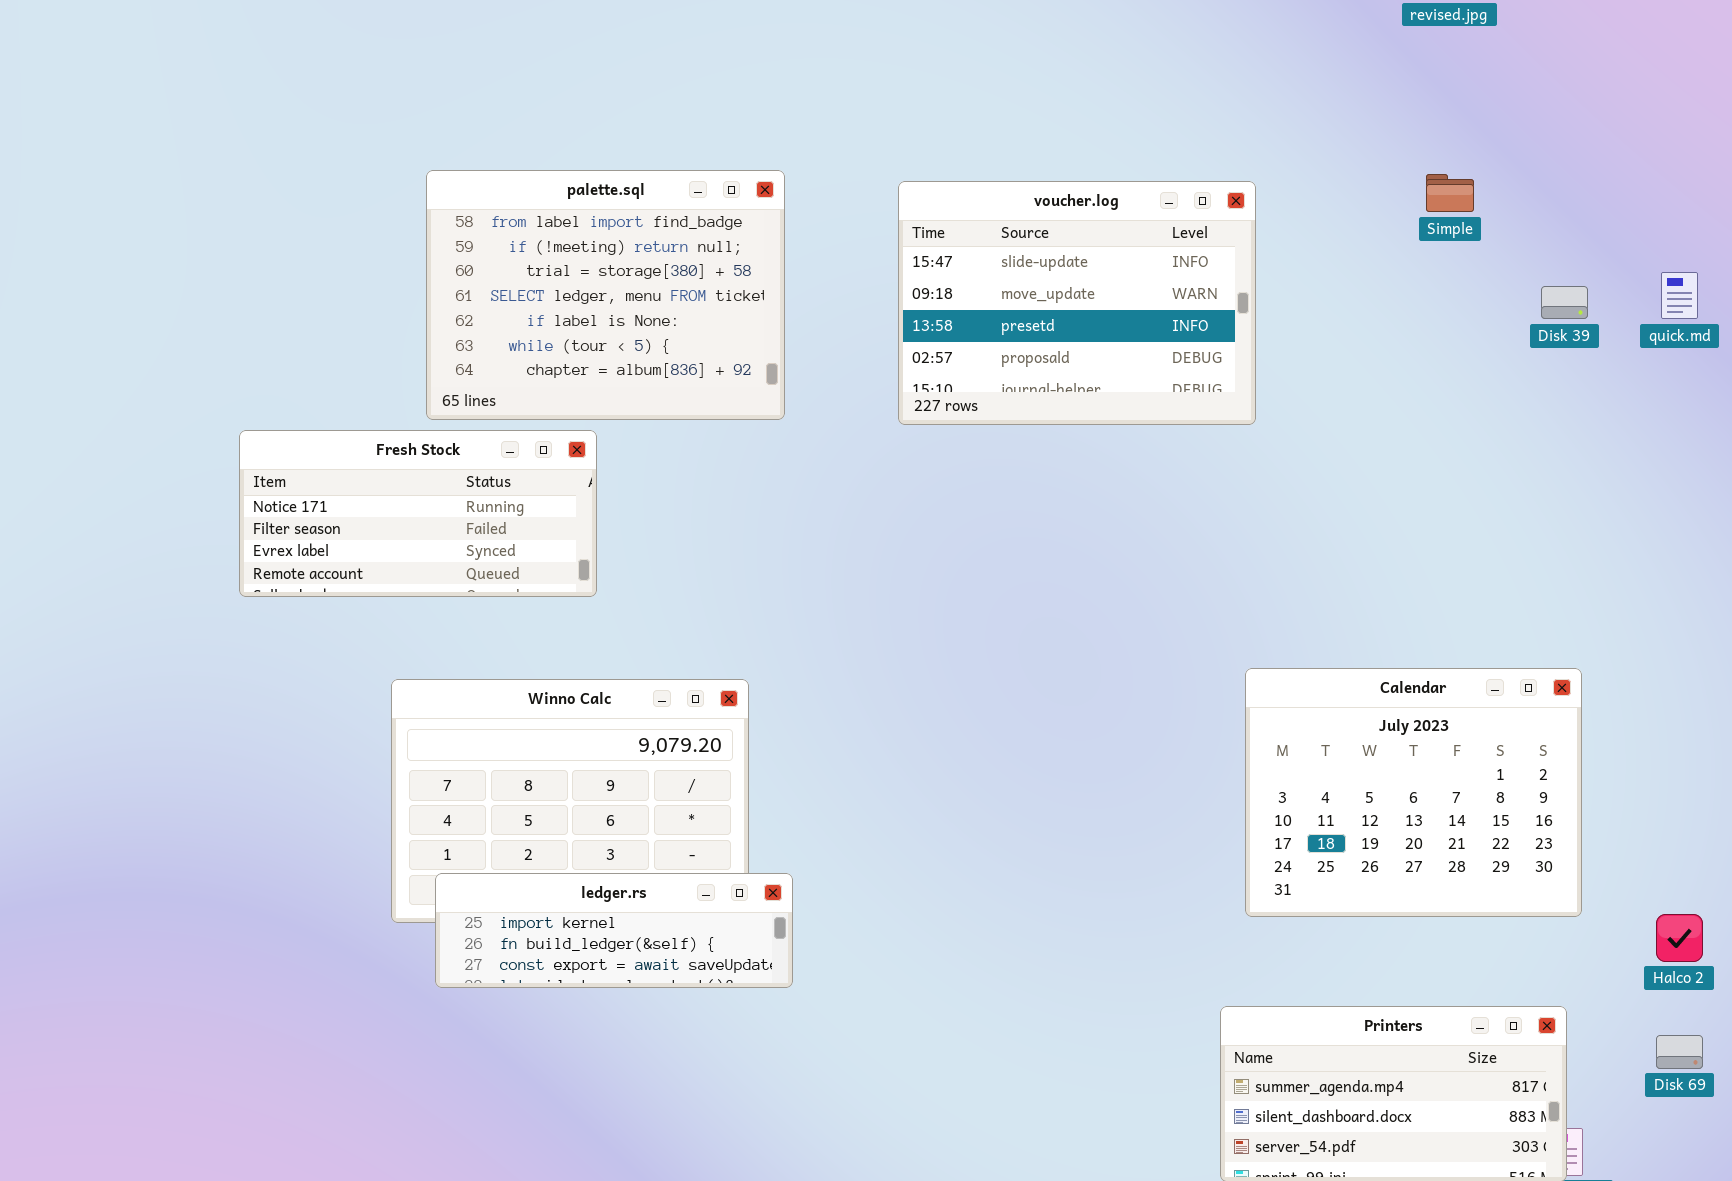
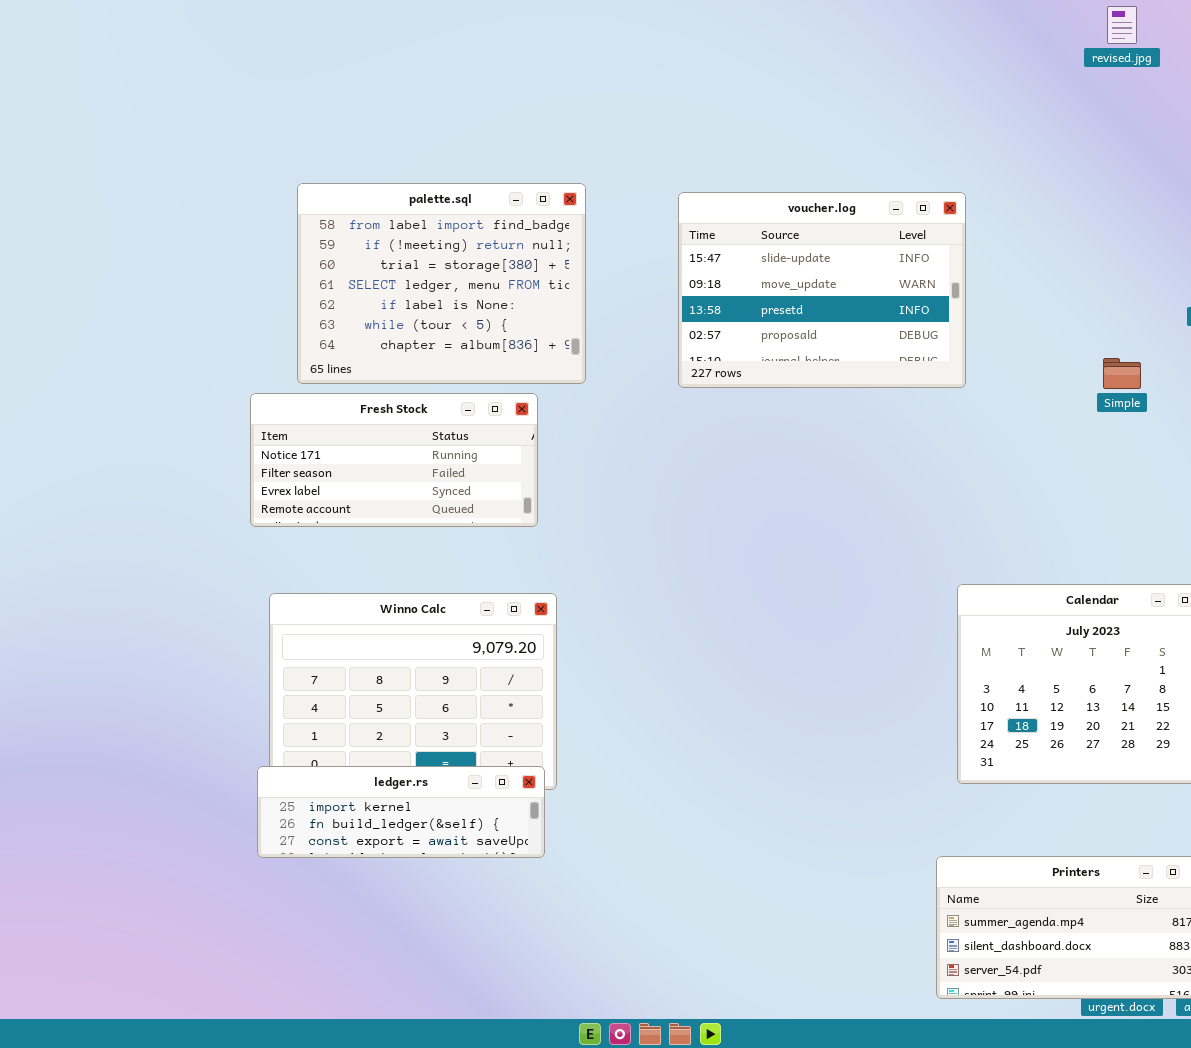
Simple: [1426,174,1474,212] -> [1103,358,1141,389], moved
Fresh Stock: [239,430,597,597] -> [250,393,538,527], moved
ledger.rs: [435,873,793,988] -> [257,766,545,858], moved

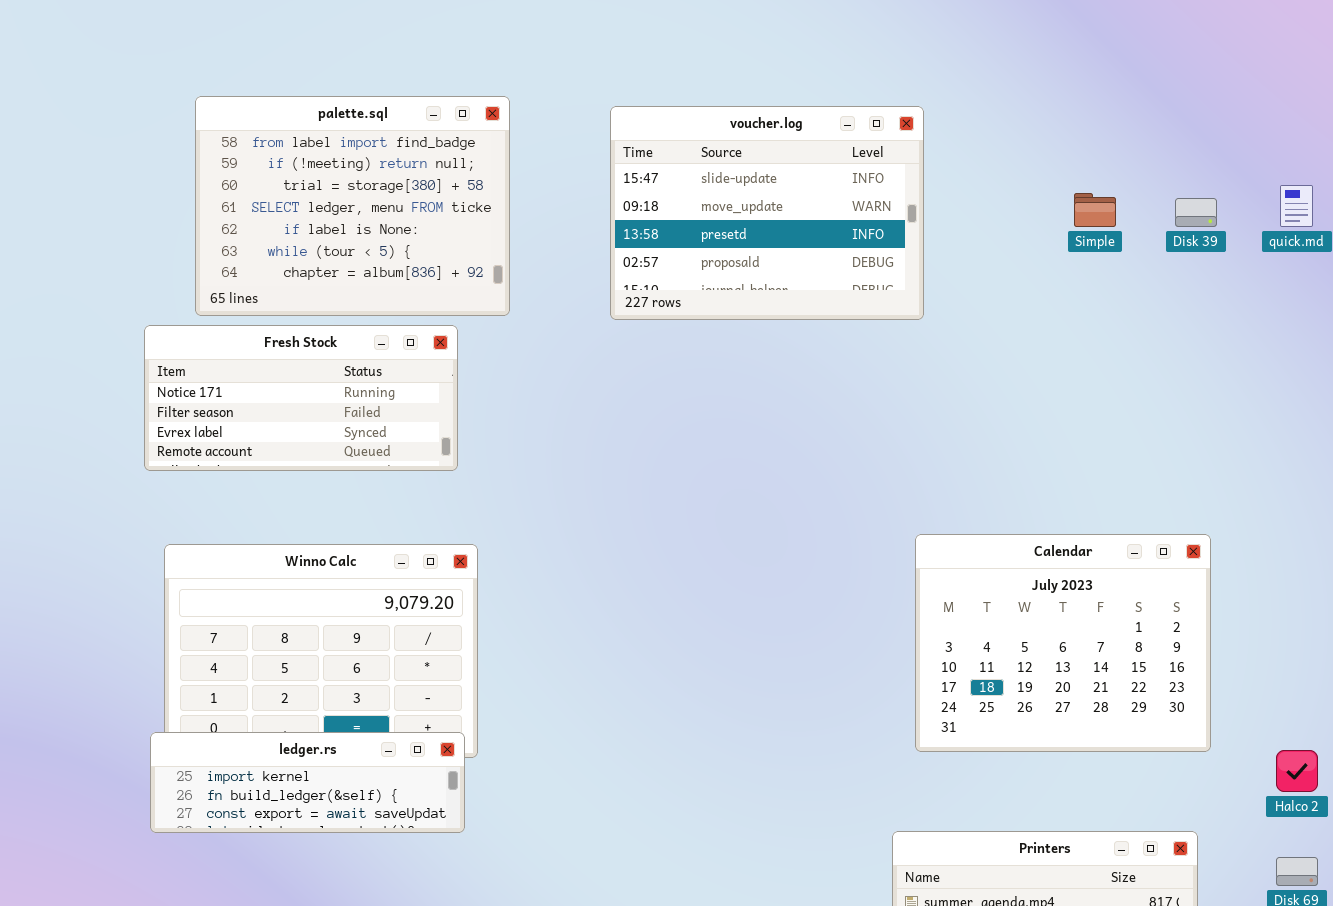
Simple: [1103,358,1141,389] -> [1074,193,1116,227], moved

